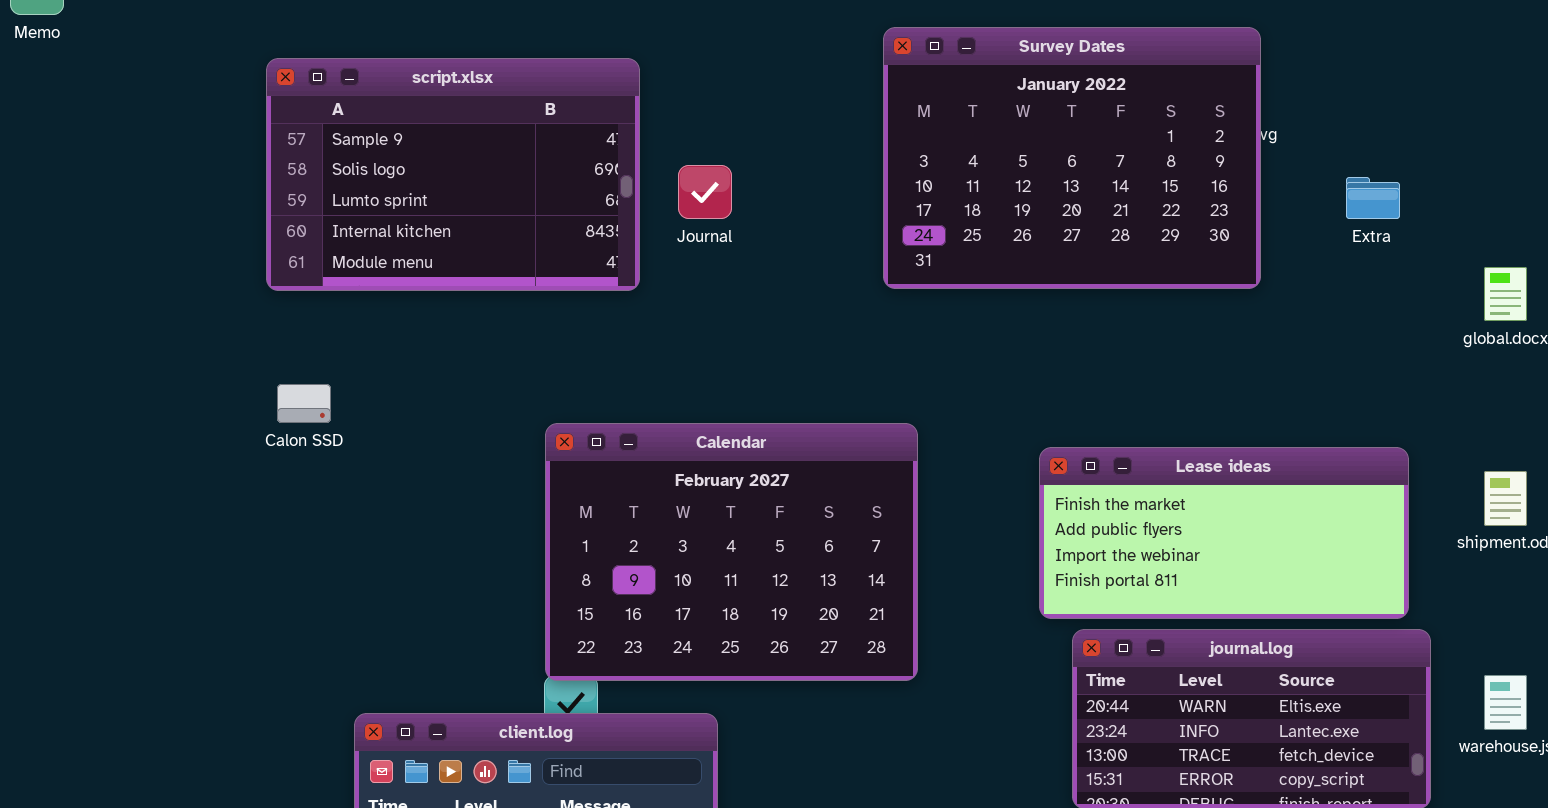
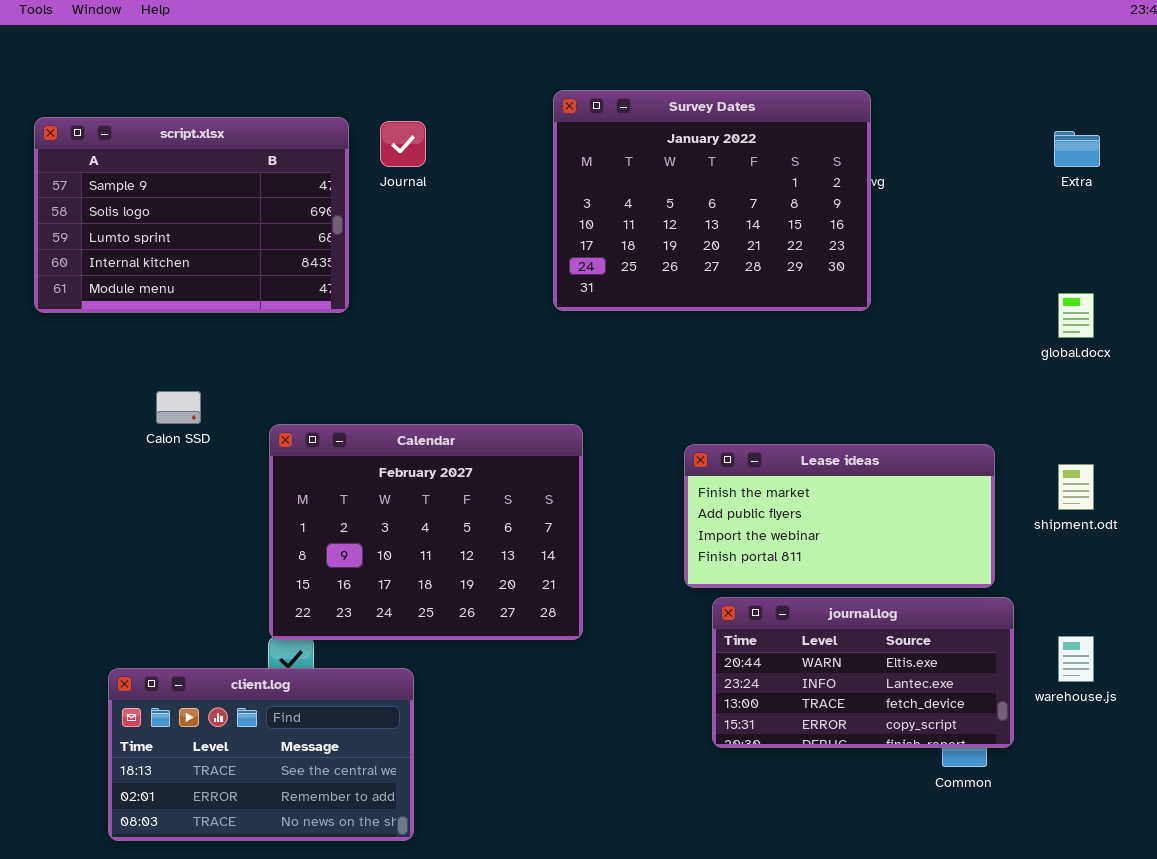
Journal: [678,165,732,219] -> [380,121,426,167], moved
Extra: [1346,177,1400,219] -> [1054,131,1100,167], moved
Calon SSD: [277,384,331,423] -> [156,391,201,424], moved

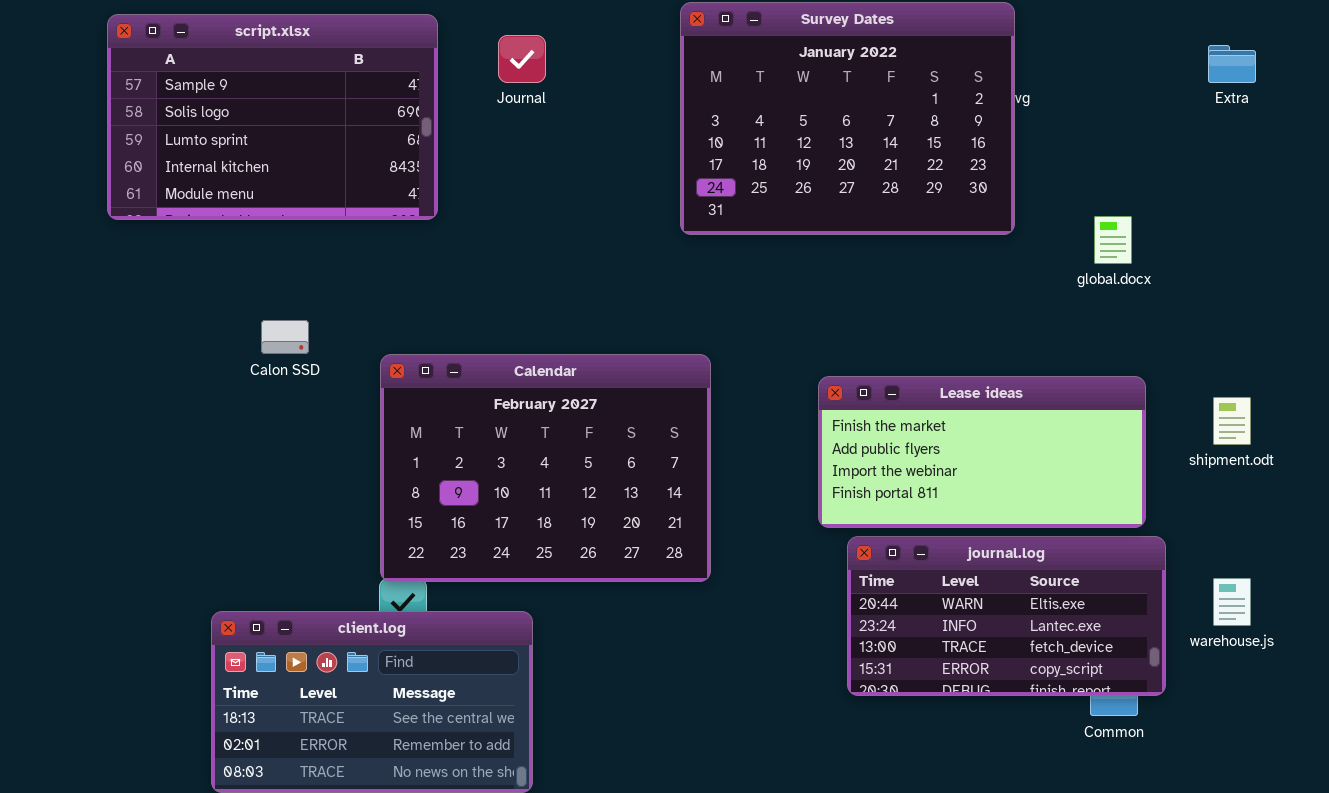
script.xlsx: [34,117,349,313] -> [107,14,438,220], moved
global.docx: [1058,293,1094,338] -> [1094,216,1132,264], moved

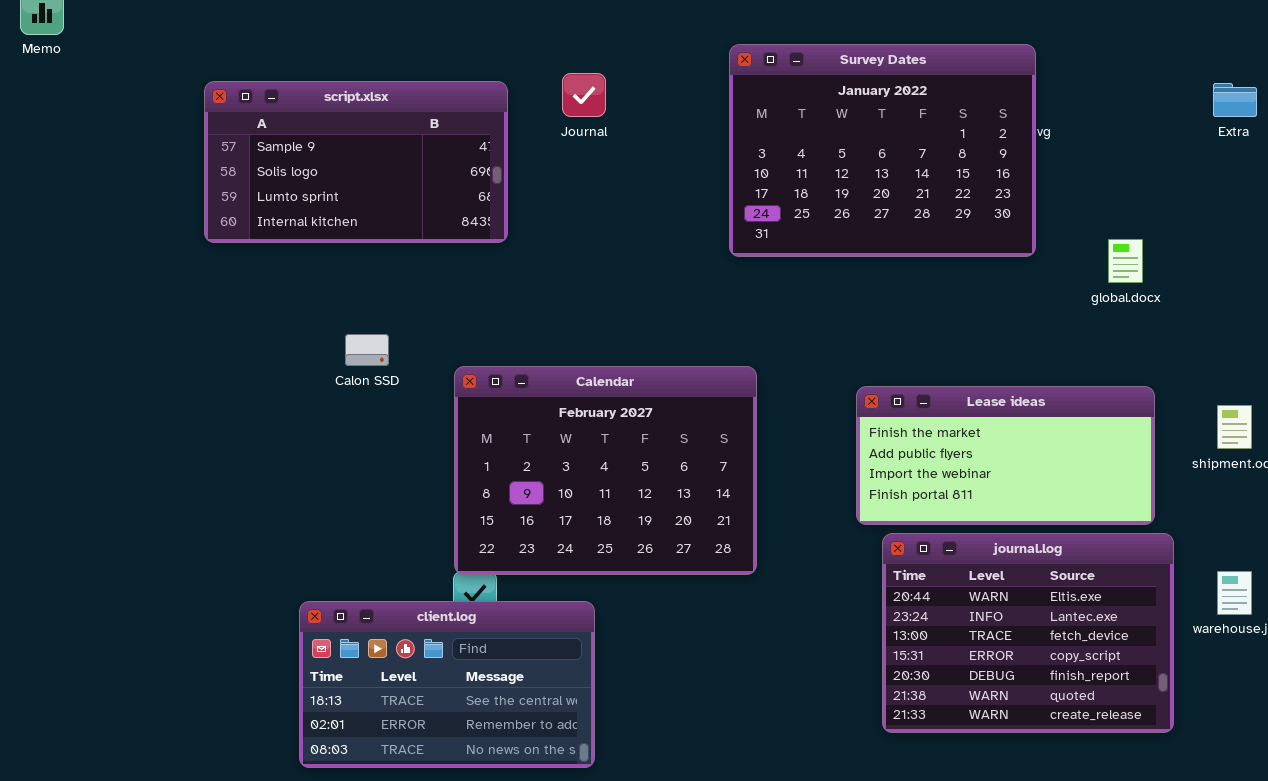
script.xlsx: [107,14,438,220] -> [204,81,508,243], resized
journal.log: [847,536,1166,696] -> [882,533,1174,733], resized

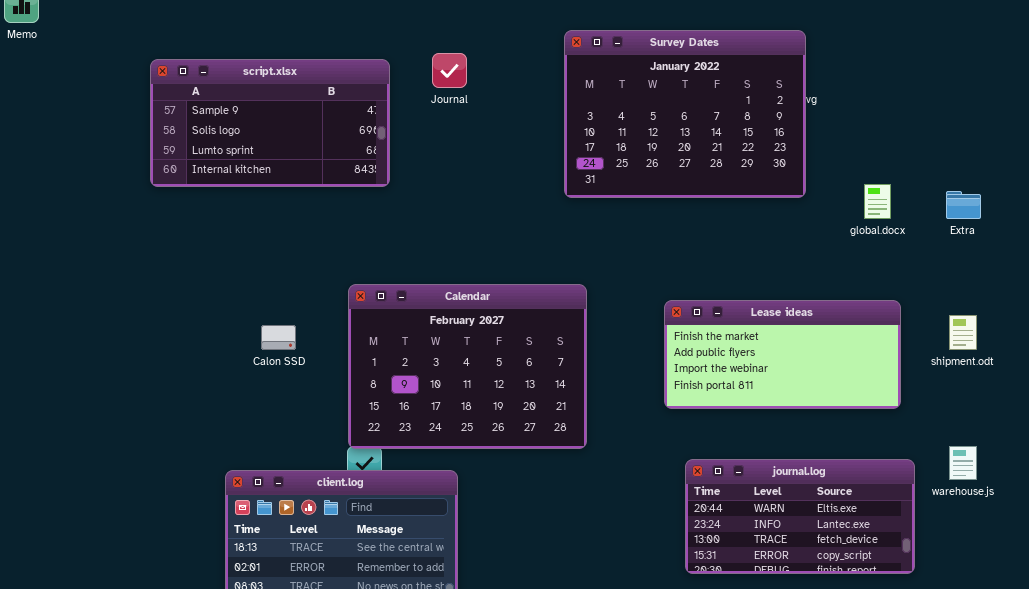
Extra: [1213,83,1257,117] -> [946,191,981,219], moved
Calon SSD: [345,334,389,366] -> [261,325,296,350], moved
journal.log: [882,533,1174,733] -> [685,459,915,574], resized

